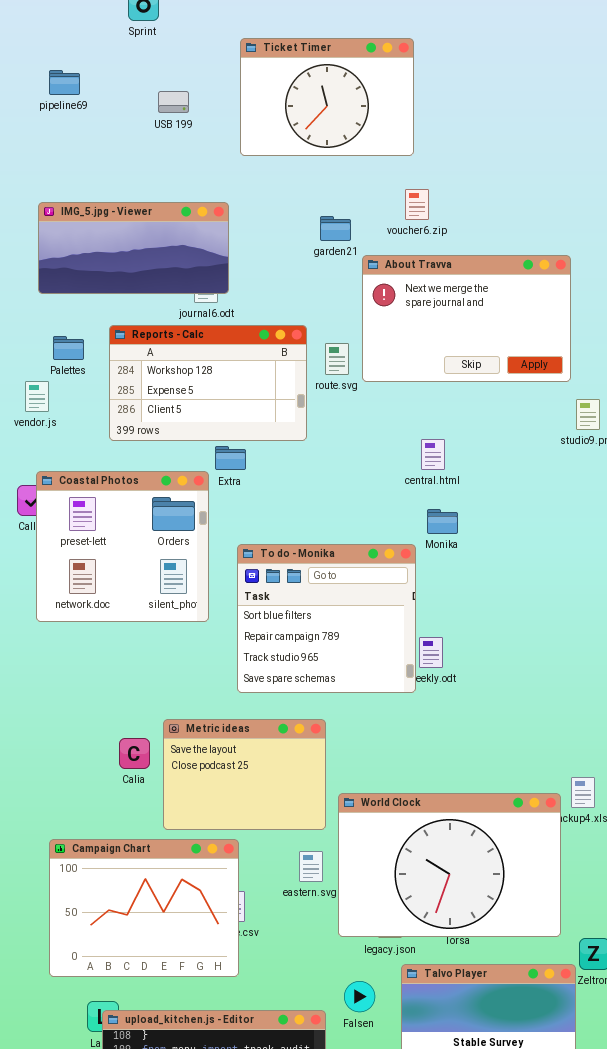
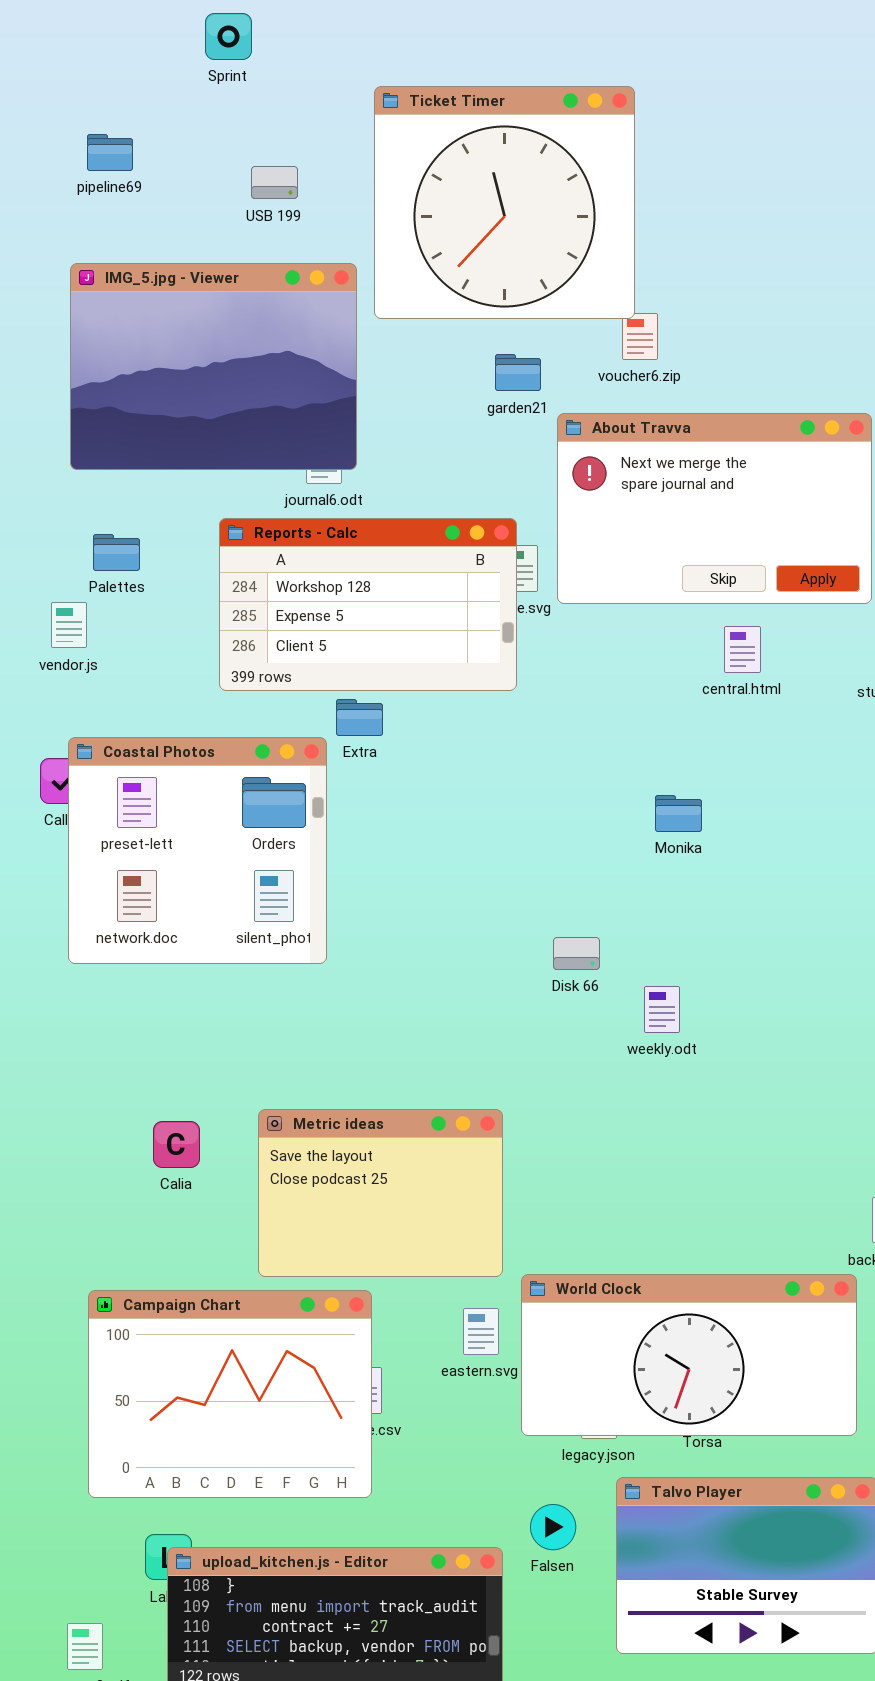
Ticket Timer: [240,38,414,156] -> [374,86,635,319], resized
IMG_5.jpg - Viewer: [38,202,229,294] -> [70,263,357,470], resized
Reports - Calc: [109,325,307,441] -> [219,518,517,691], moved
central.html: [421,439,445,470] -> [724,626,761,673], moved
To do - Monika: [237,544,416,693] -> none, closed
Calia: [119,738,150,769] -> [153,1121,200,1168], moved
World Clock: [338,793,561,937] -> [521,1274,857,1436], resized

